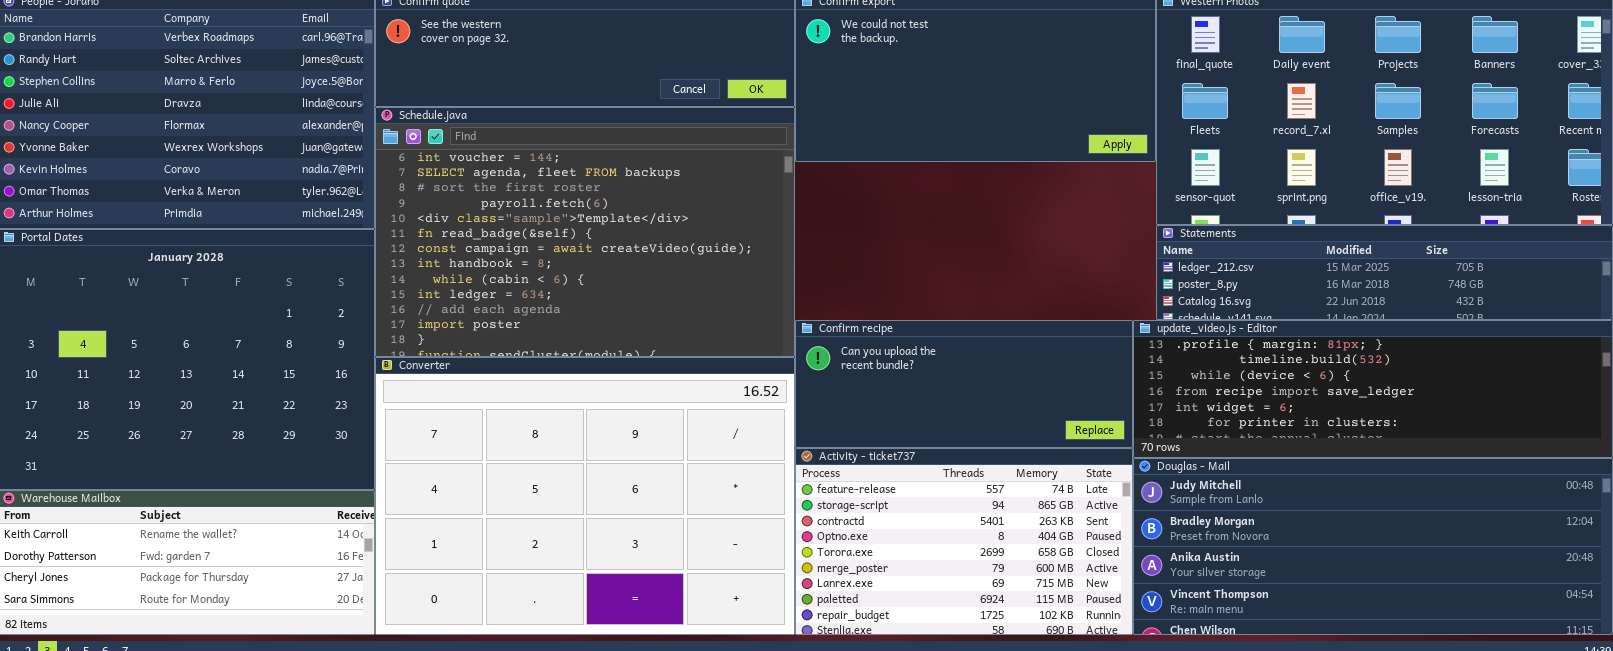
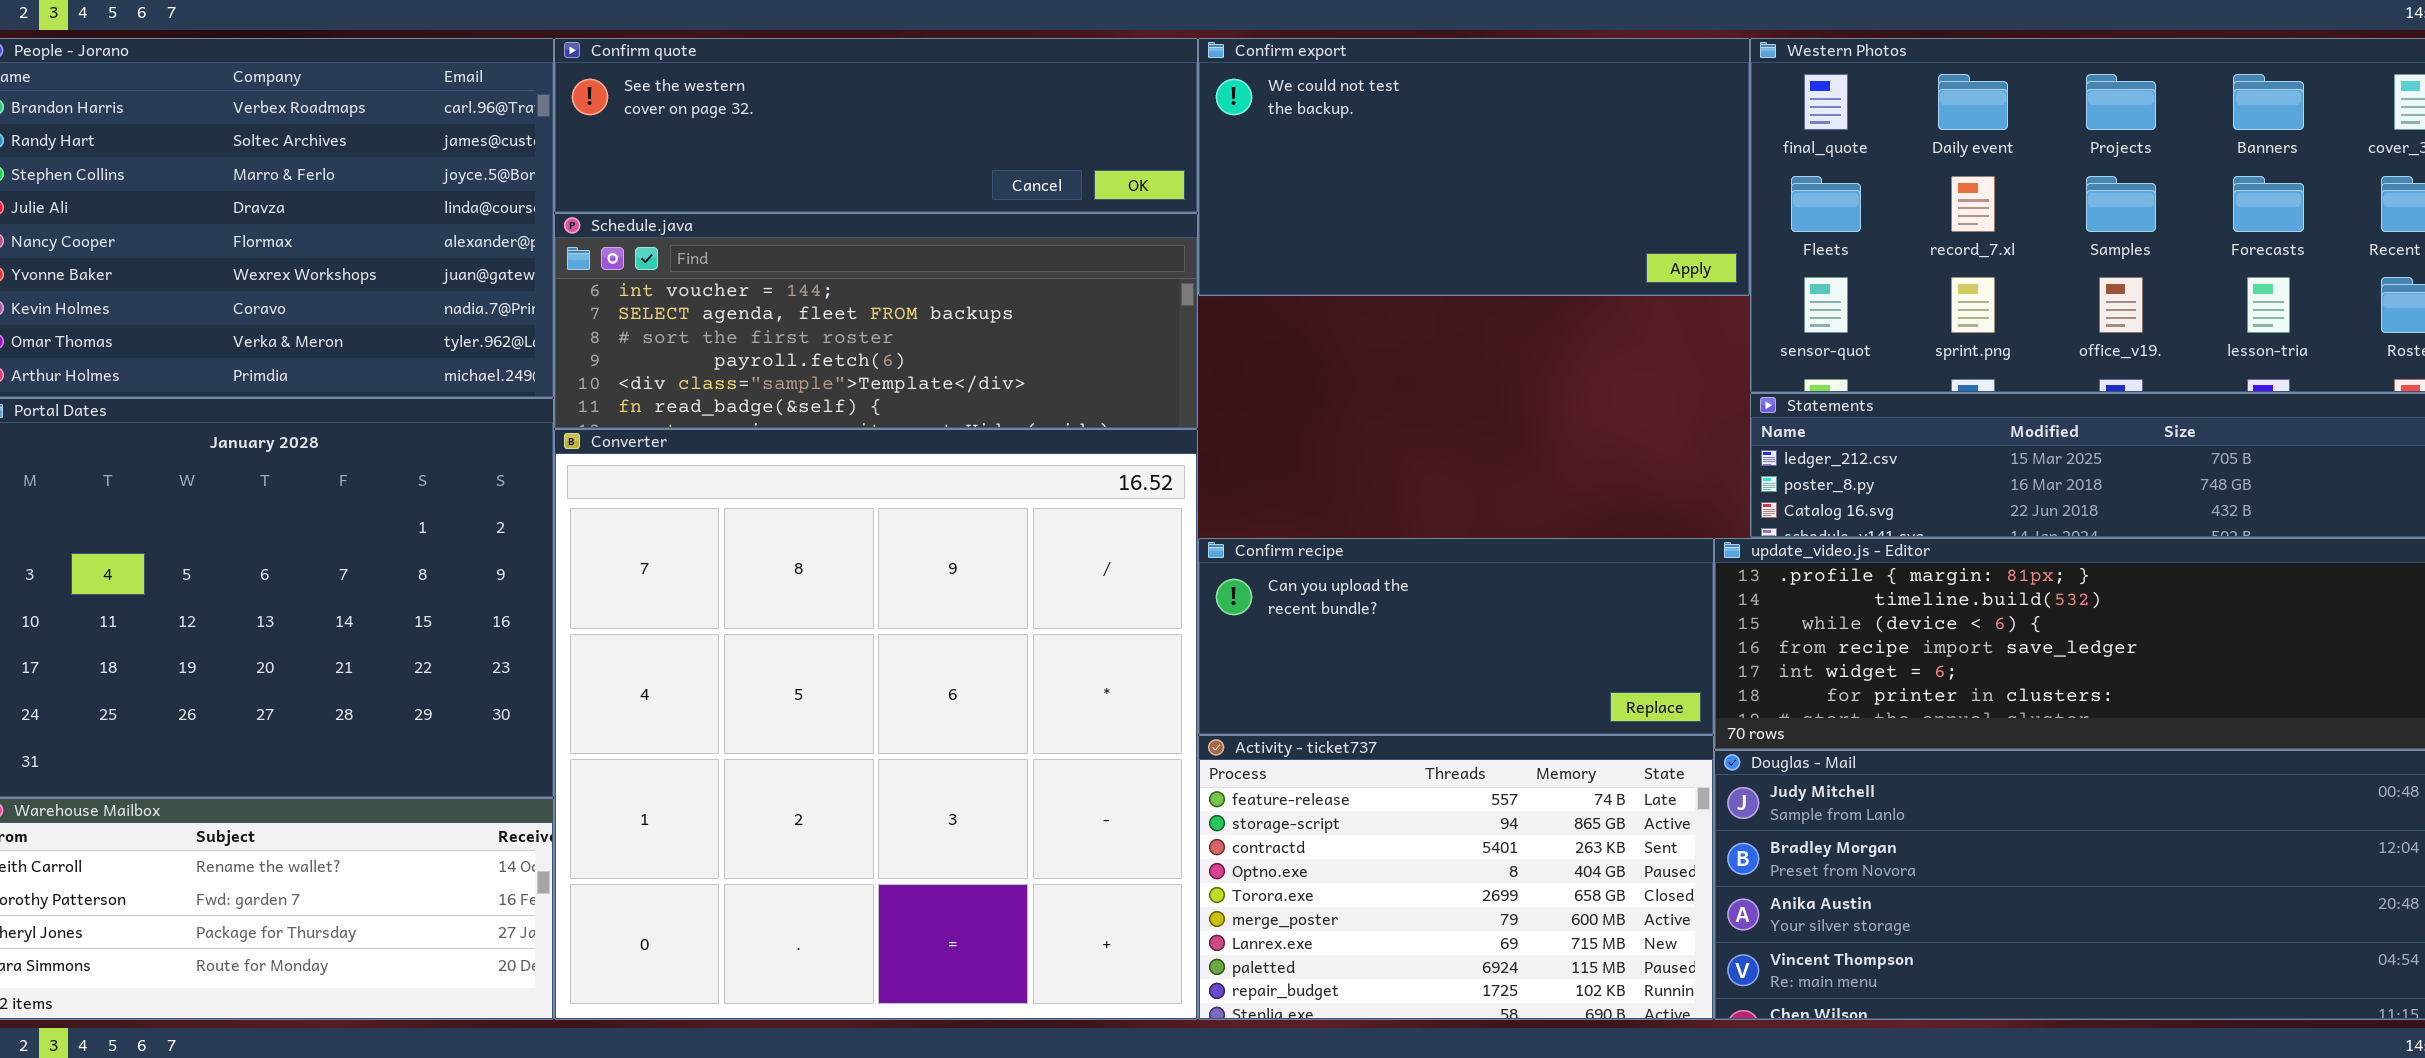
Schedule.java: [375,107,795,357] -> [554,213,1198,429], resized
Converter: [375,357,795,635] -> [554,429,1198,1020], resized

